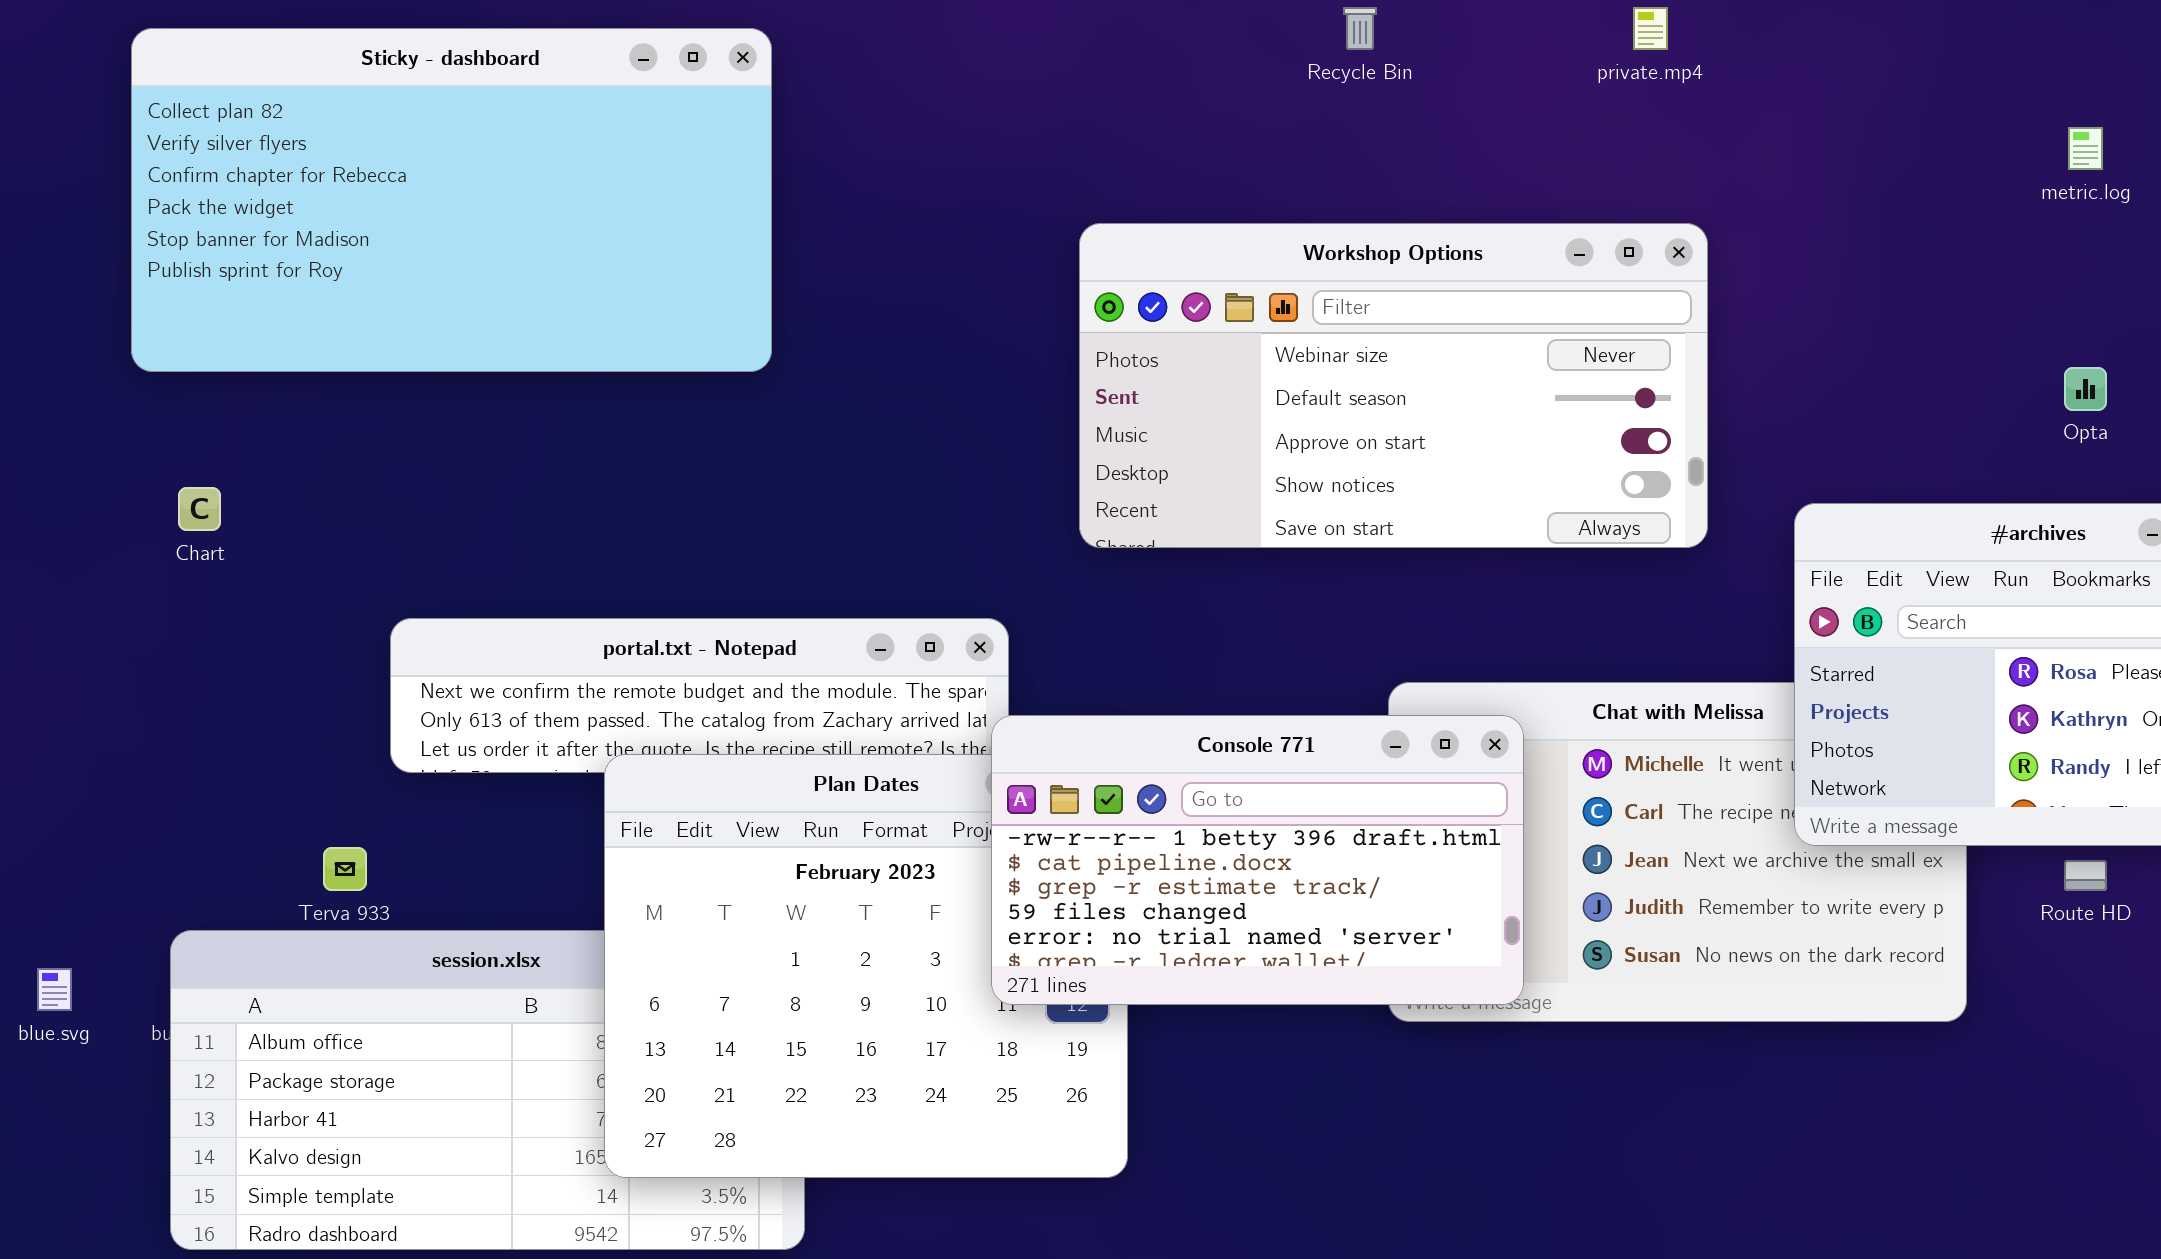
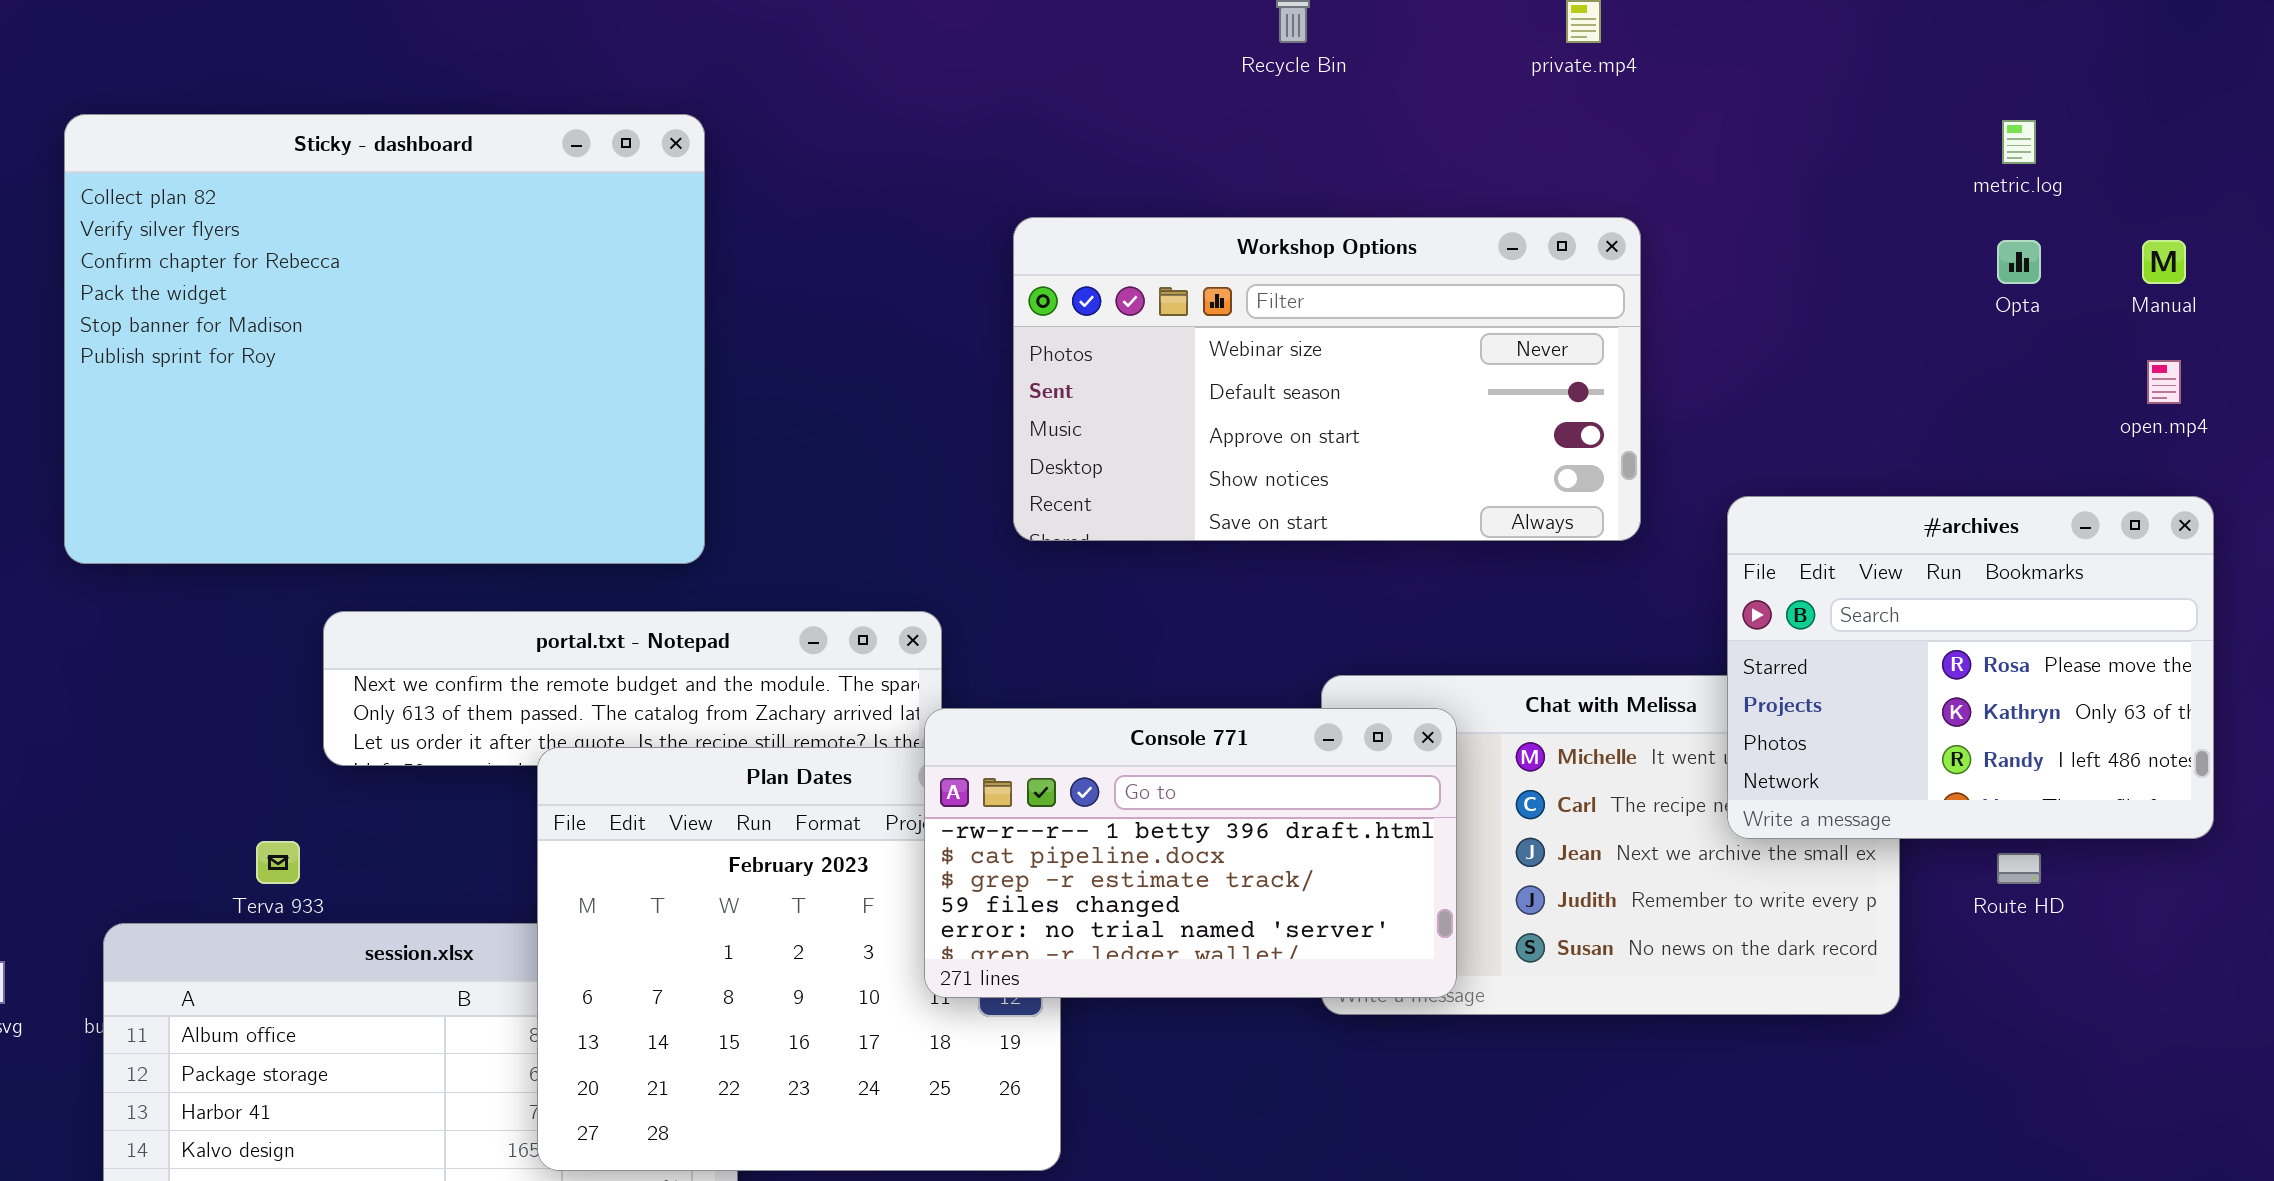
Sticky - dashboard: [131,28,772,372] -> [64,114,705,564], moved, resized
Opta: [2064,367,2107,411] -> [1997,240,2041,284], moved

